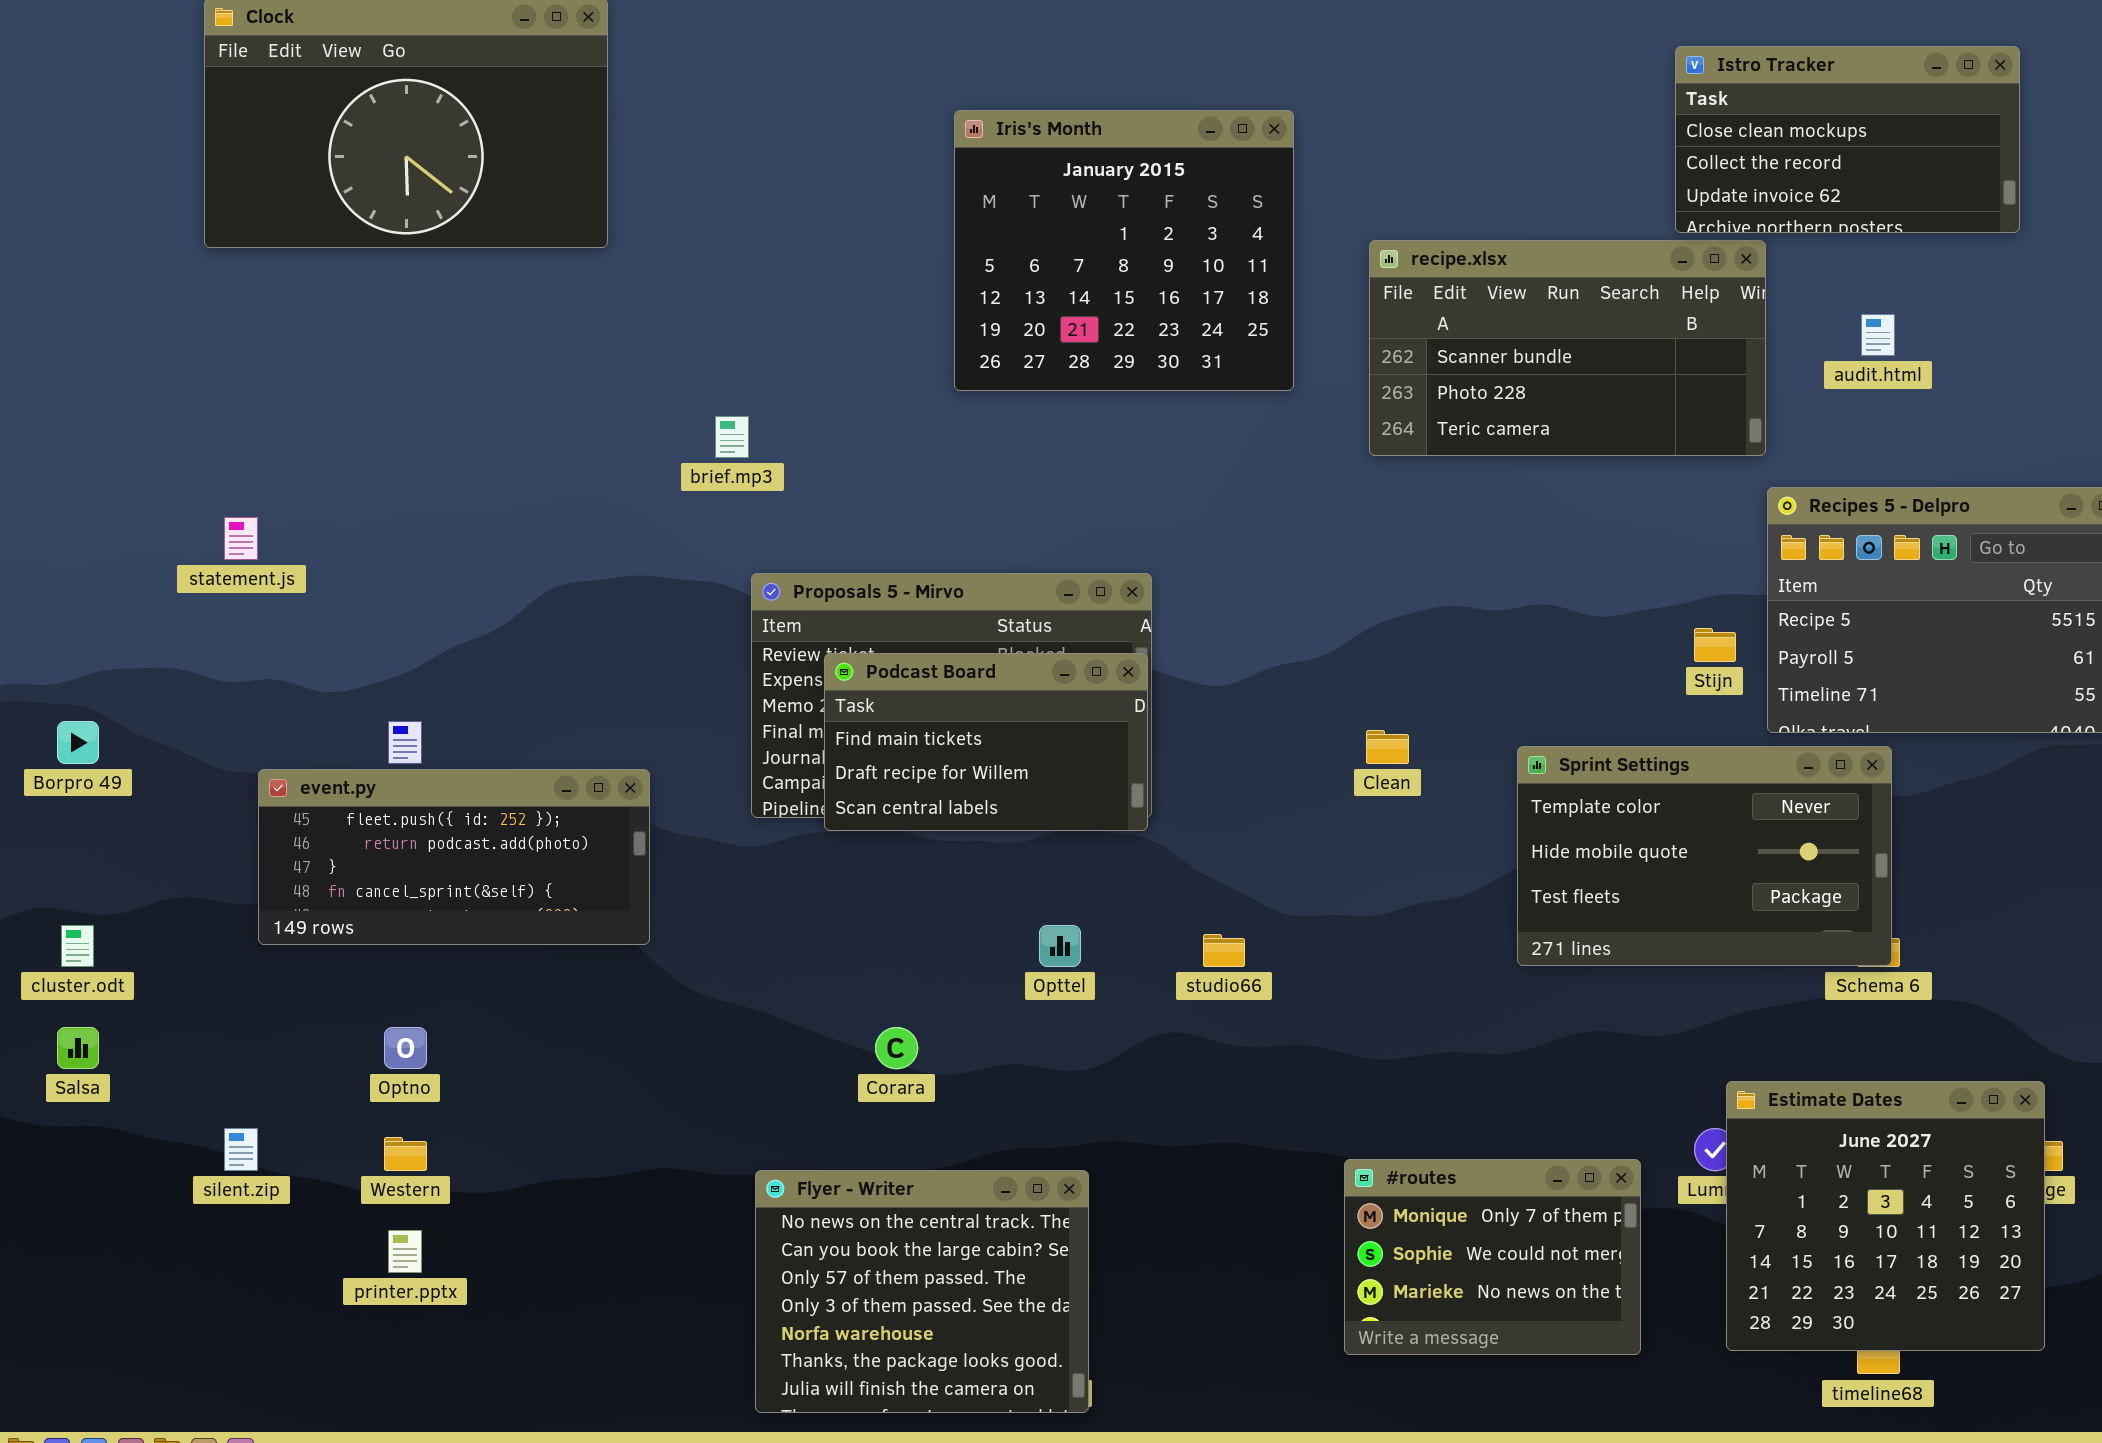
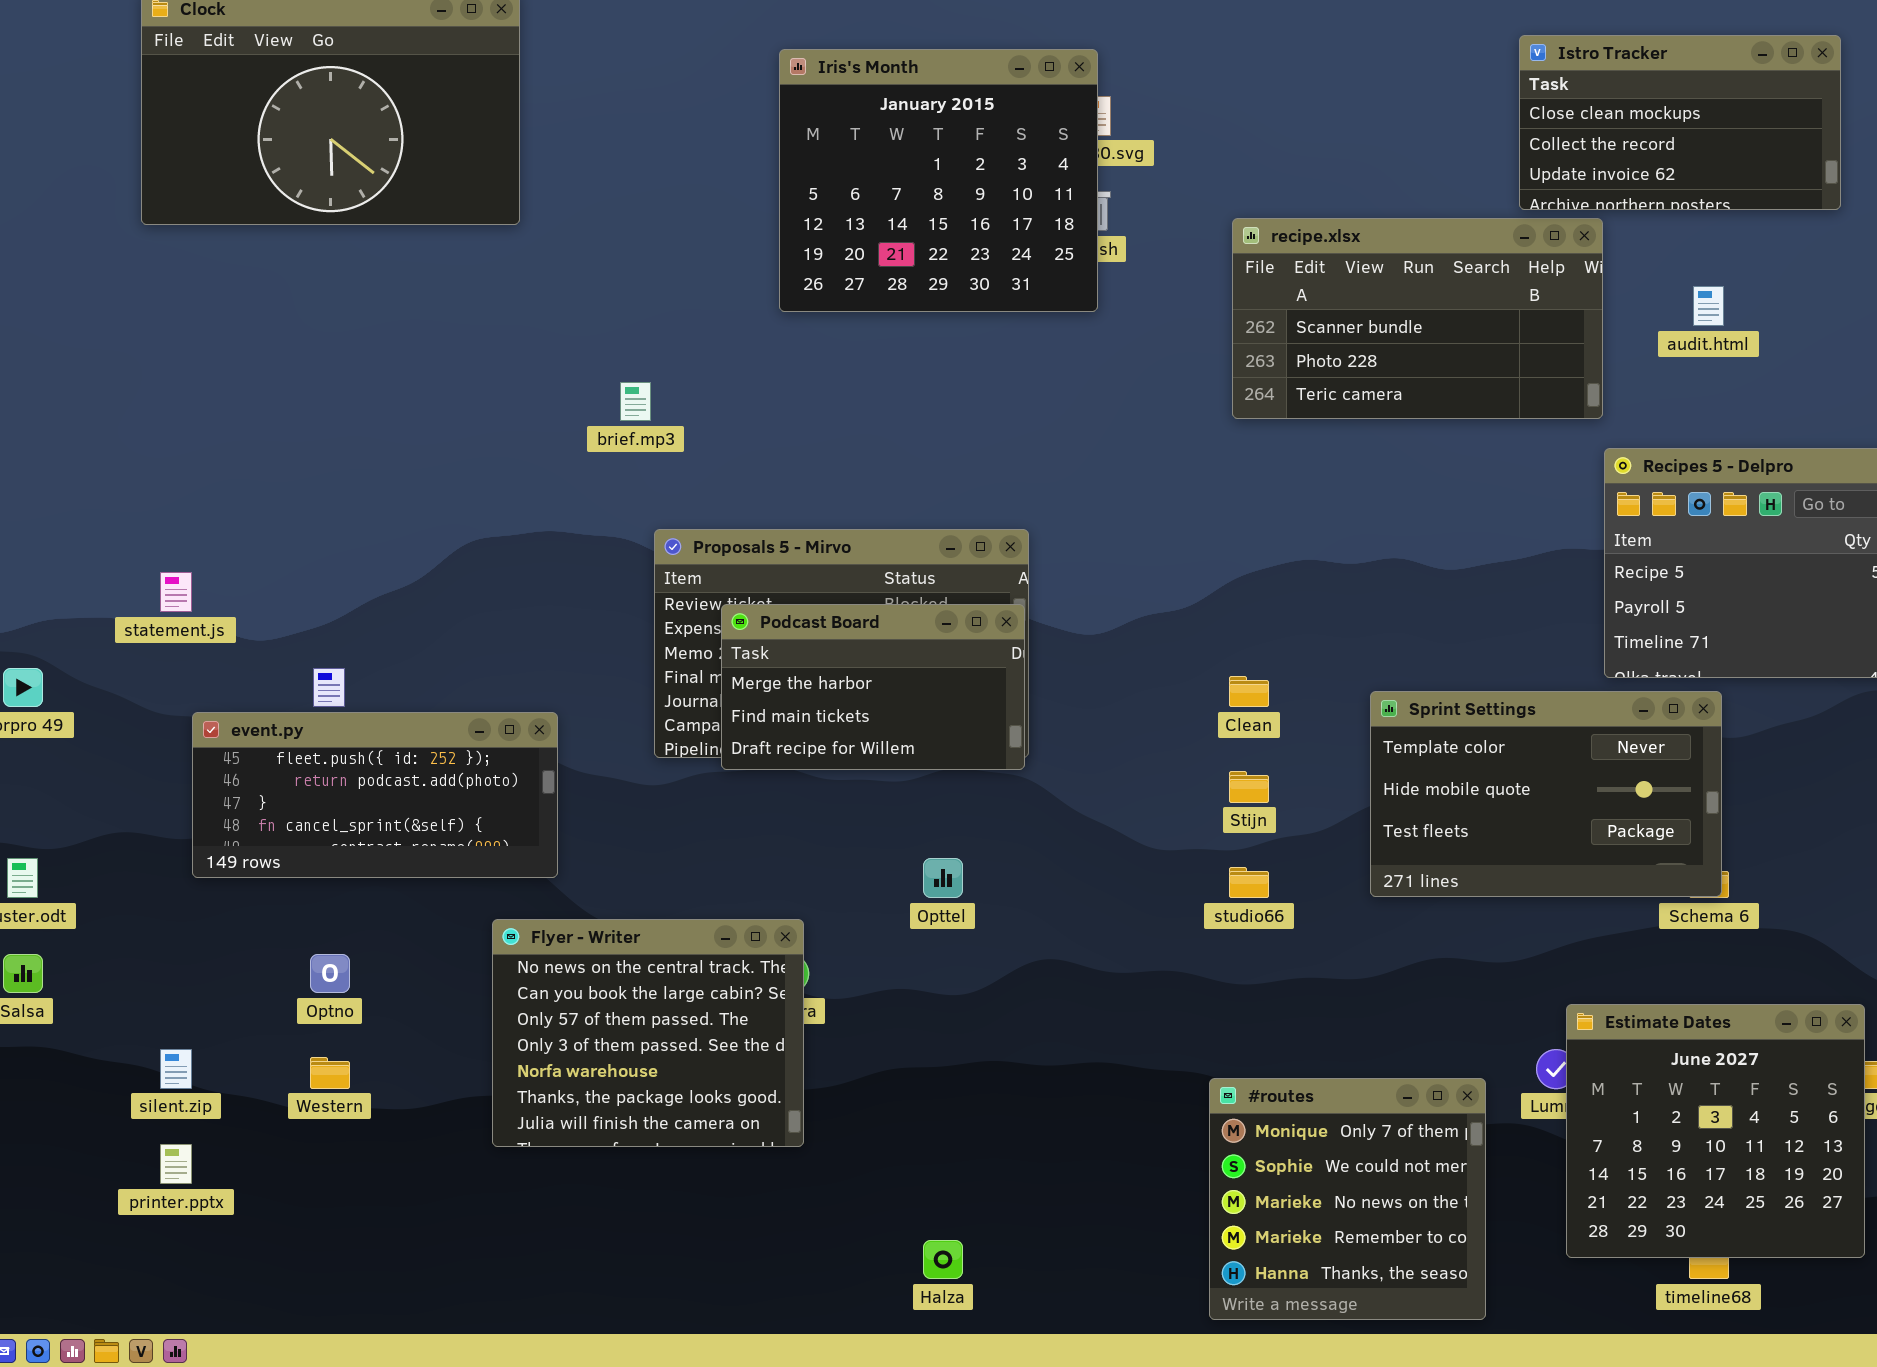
Iris's Month: [954,110,1294,391] -> [779,49,1098,312], moved
statement.js: [224,517,258,560] -> [160,572,192,612], moved
Stijn: [1694,628,1736,662] -> [1229,771,1269,803], moved
Podcast Board: [824,653,1148,831] -> [721,604,1025,770], scrolled up 1 row
studio66: [1203,934,1245,967] -> [1229,867,1269,898], moved
#routes: [1344,1159,1641,1355] -> [1209,1078,1486,1320], resized
Flyer - Writer: [755,1170,1089,1413] -> [492,919,804,1147], moved
printer.pptx: [388,1230,422,1273] -> [160,1144,192,1184], moved

